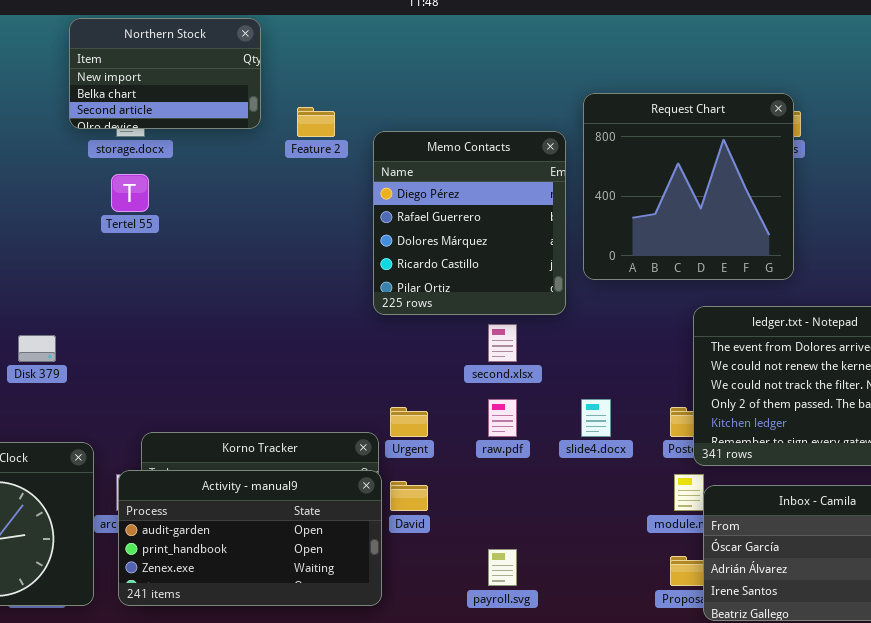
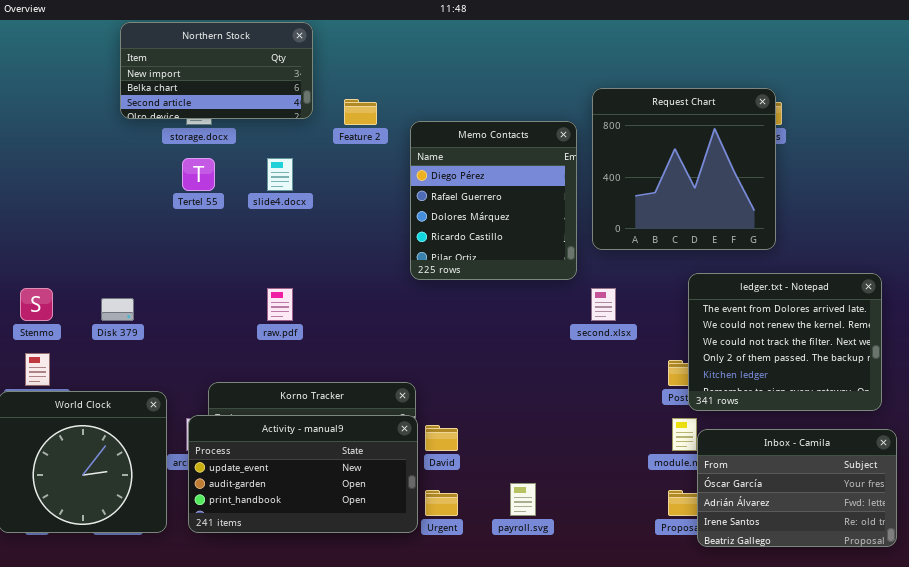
Northern Stock: [69,18,261,129] -> [120,22,313,119], resized
second.xlsx: [488,324,517,362] -> [591,288,616,321], moved
raw.pdf: [488,399,517,437] -> [267,288,293,321], moved
slide4.docx: [581,399,611,437] -> [267,158,293,191], moved
Urgent: [390,407,428,437] -> [425,490,458,516], moved
Activity - manual9: [118,470,382,606] -> [188,415,418,533], scrolled up 1 row

